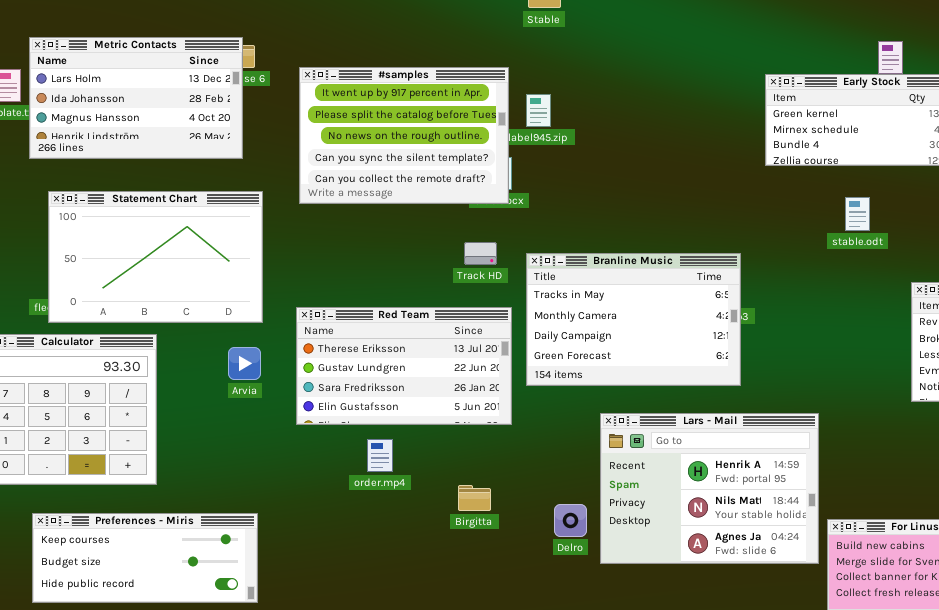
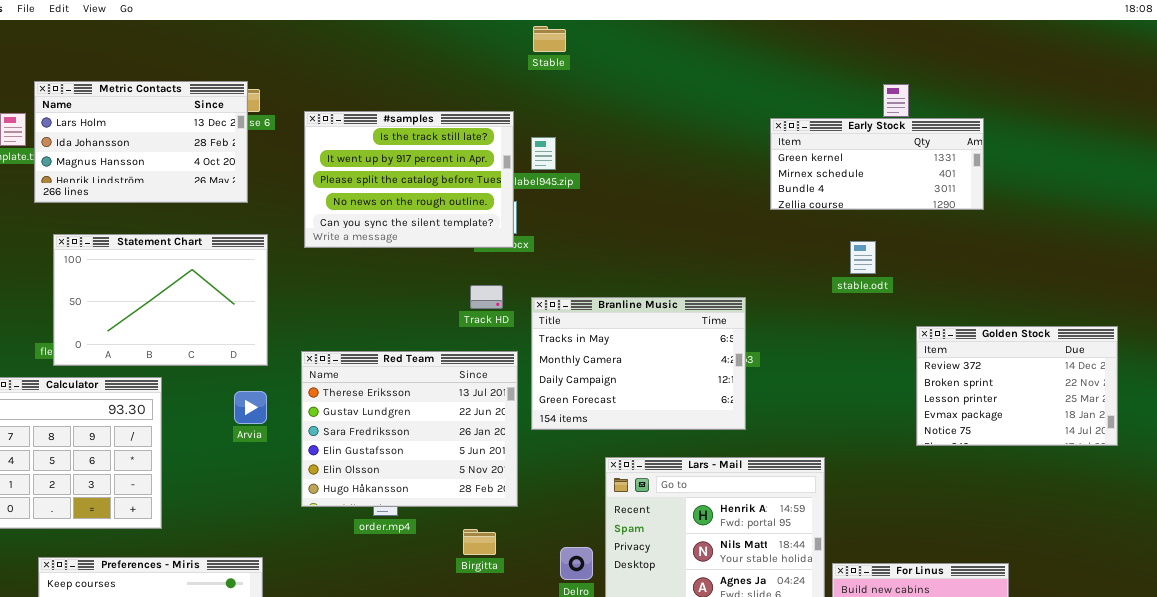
#samples: [299,67,509,204] -> [304,111,514,248], scrolled up 1 row
Red Team: [296,307,512,425] -> [301,351,518,507], resized

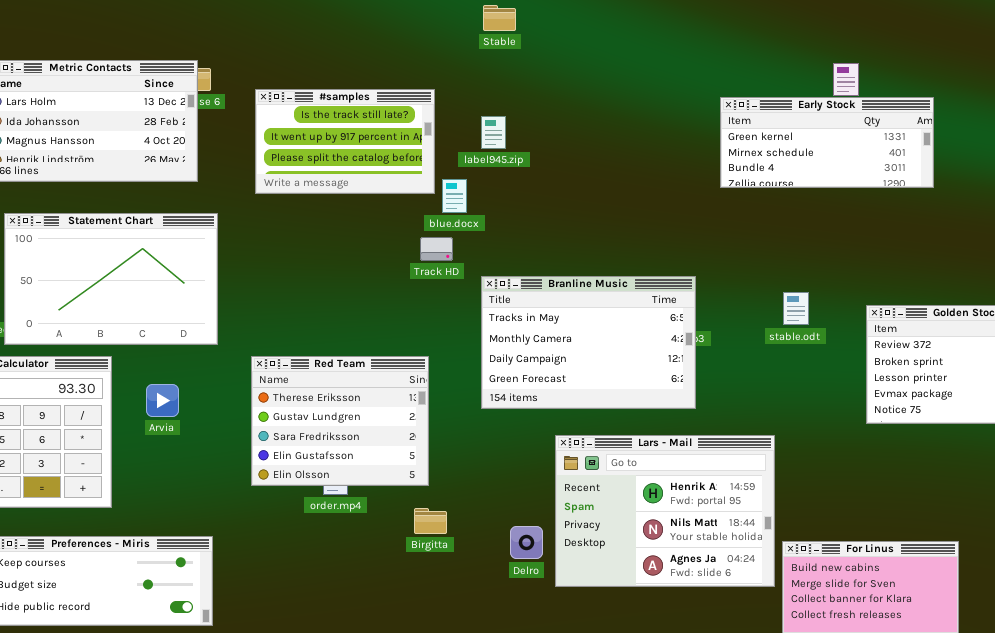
#samples: [304,111,514,248] -> [255,89,435,194], resized
stable.odt: [850,241,876,274] -> [783,292,809,325], moved
Track HD: [470,285,503,309] -> [420,237,453,261], moved
Red Team: [301,351,518,507] -> [251,356,429,486], resized
Arvia: [234,391,267,424] -> [146,384,179,417], moved

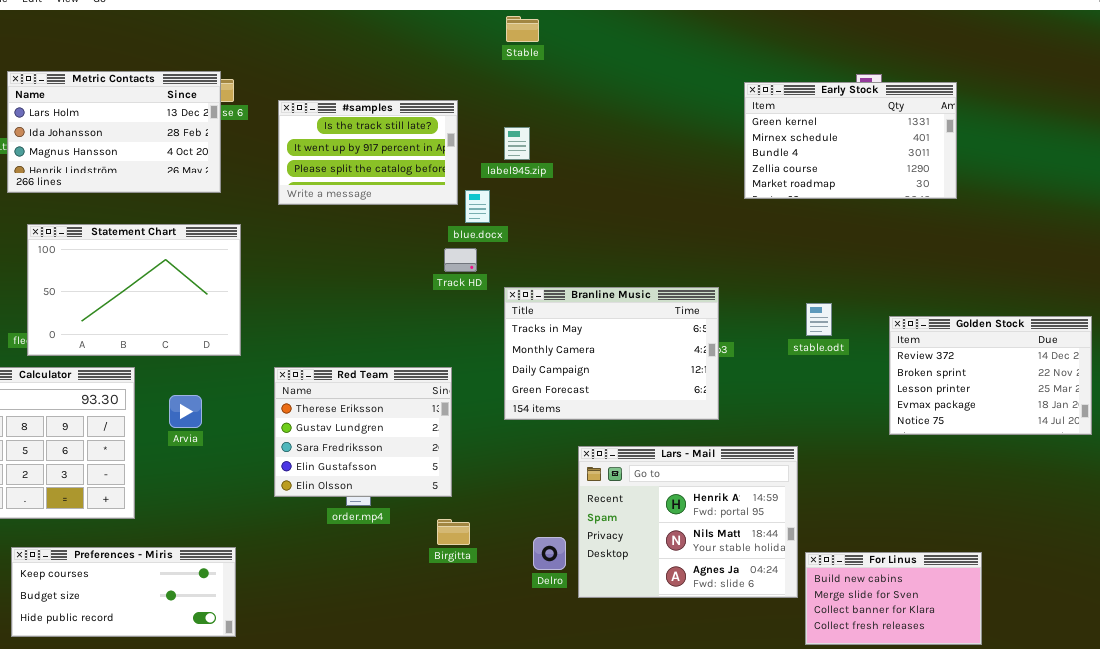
Early Stock: [720,97,934,188] -> [744,82,957,199], resized

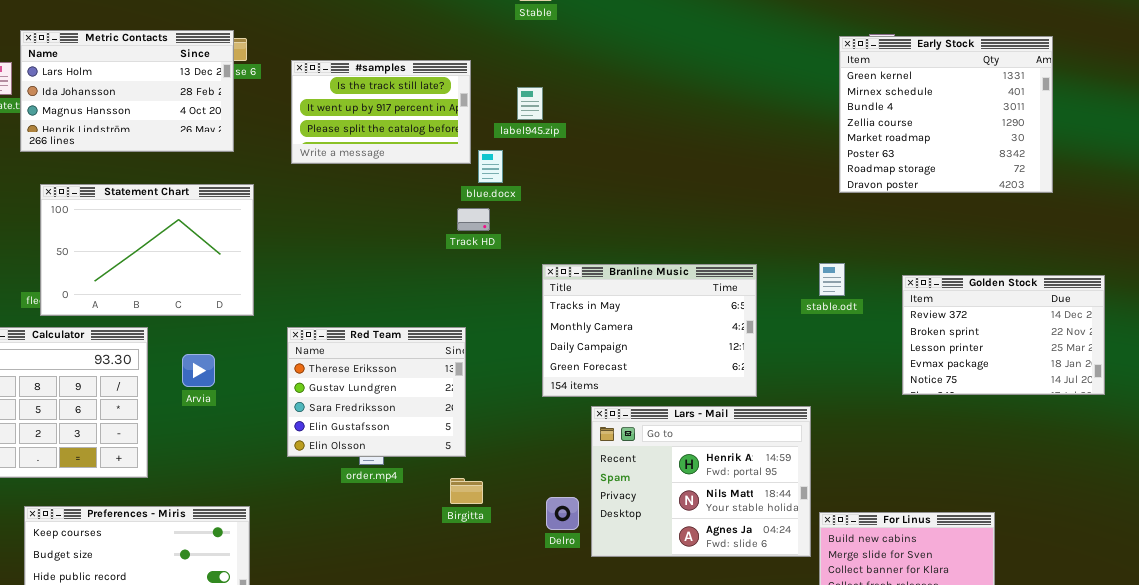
Early Stock: [744,82,957,199] -> [839,36,1053,193], moved, resized
Branline Music: [504,287,719,420] -> [542,264,757,397], moved

